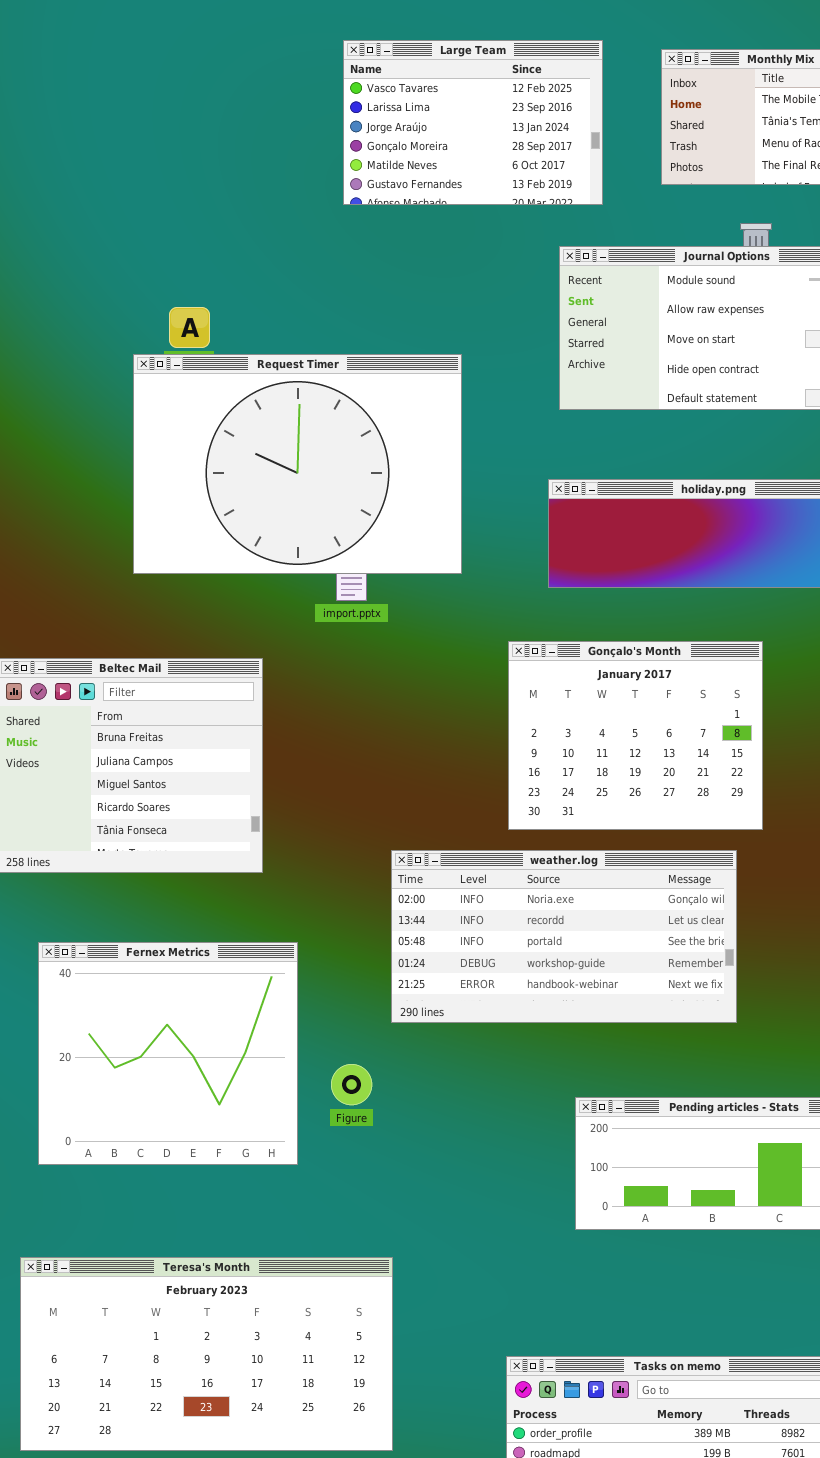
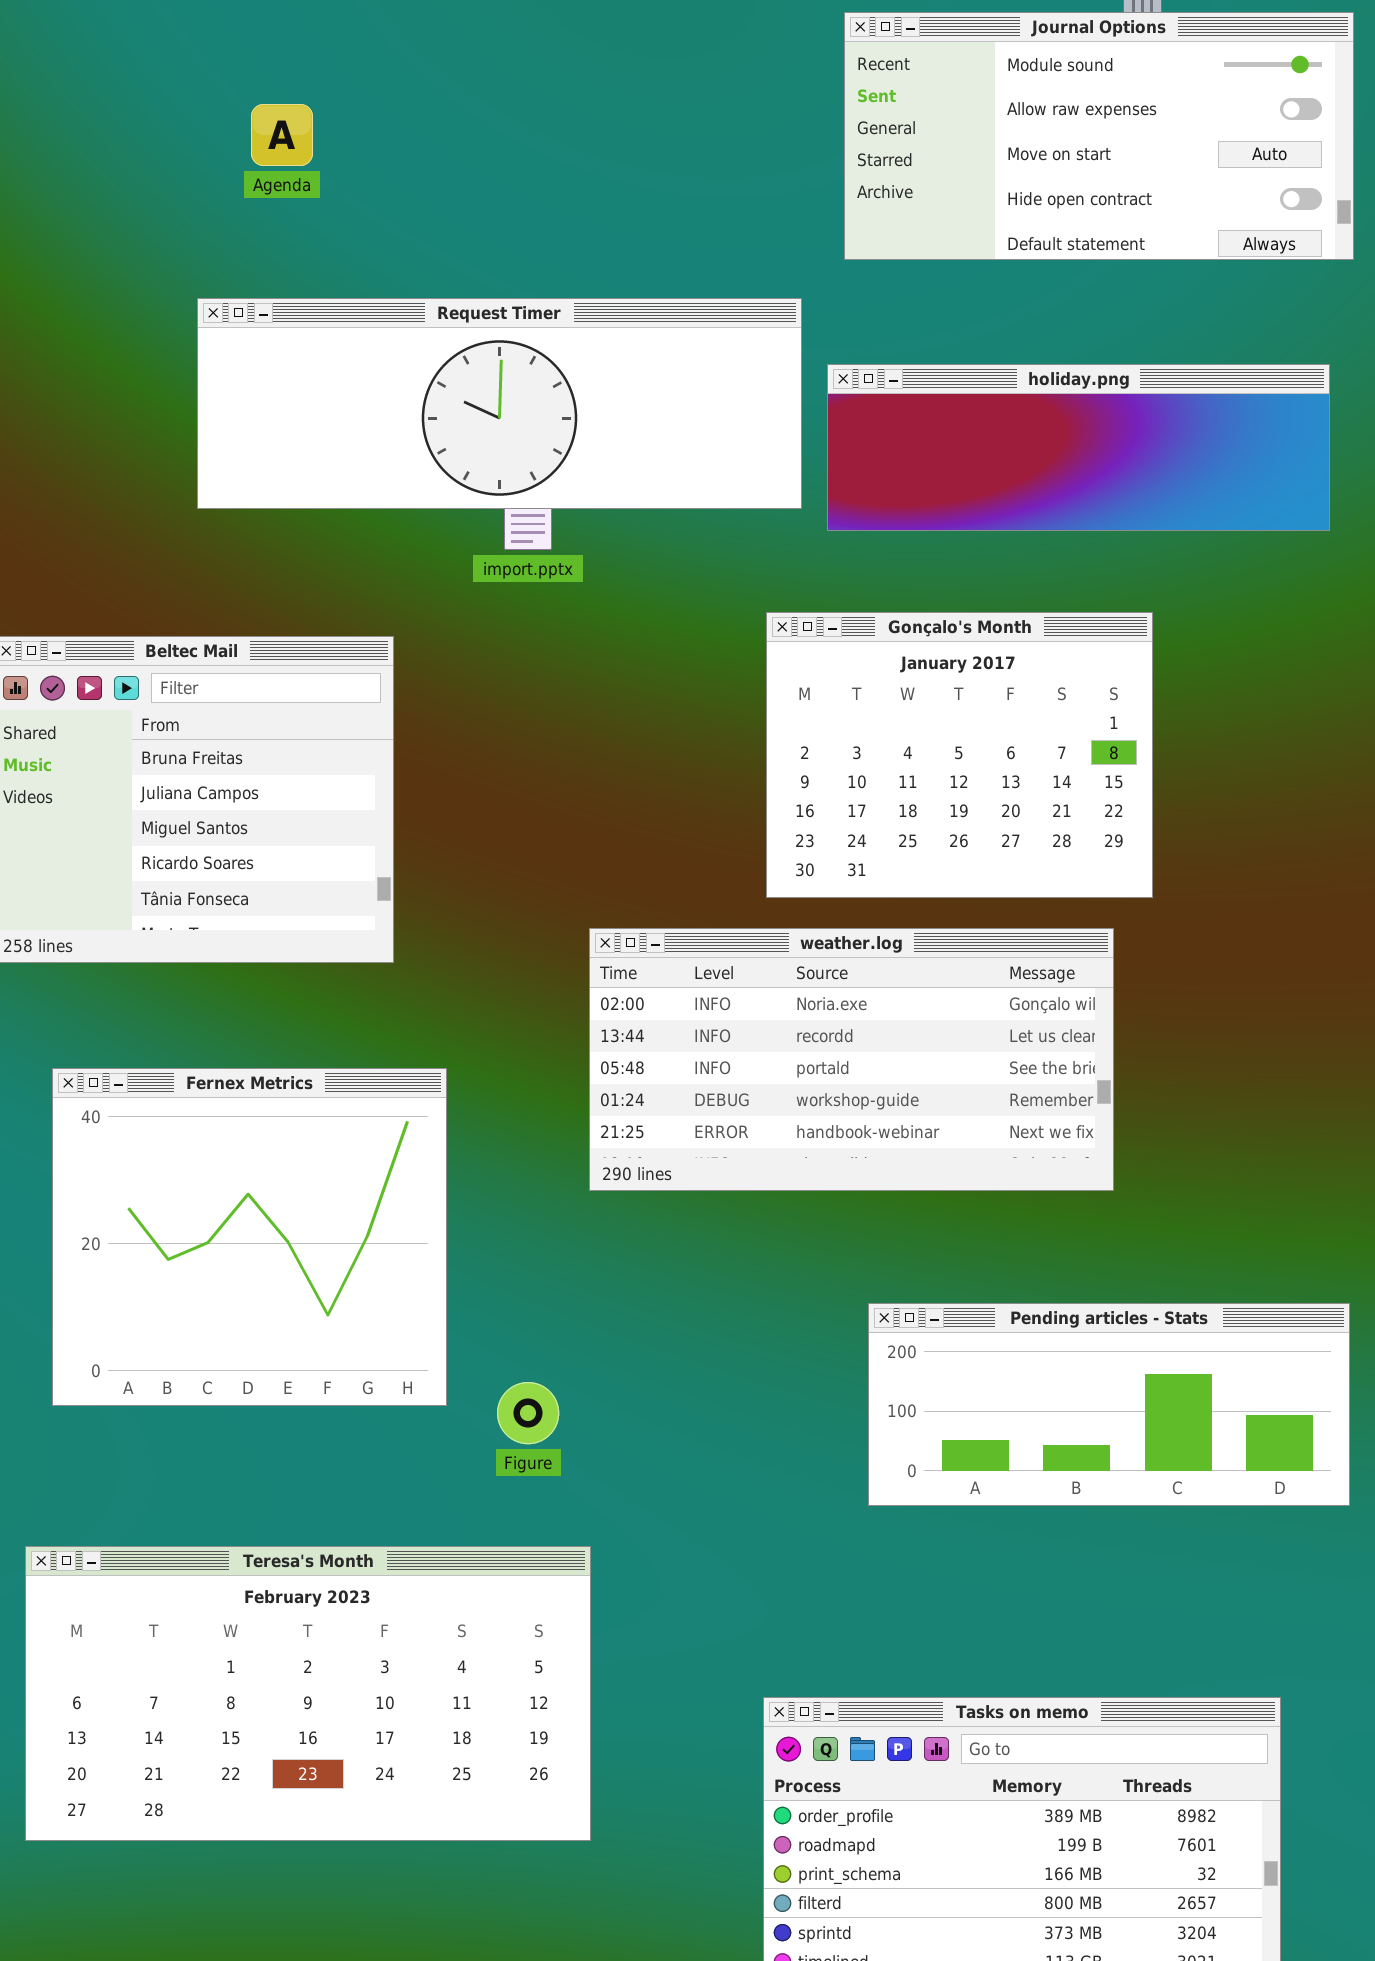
Request Timer: [133,354,462,574] -> [197,298,802,509], resized
Figure: [331,1064,372,1105] -> [497,1382,559,1444], moved

